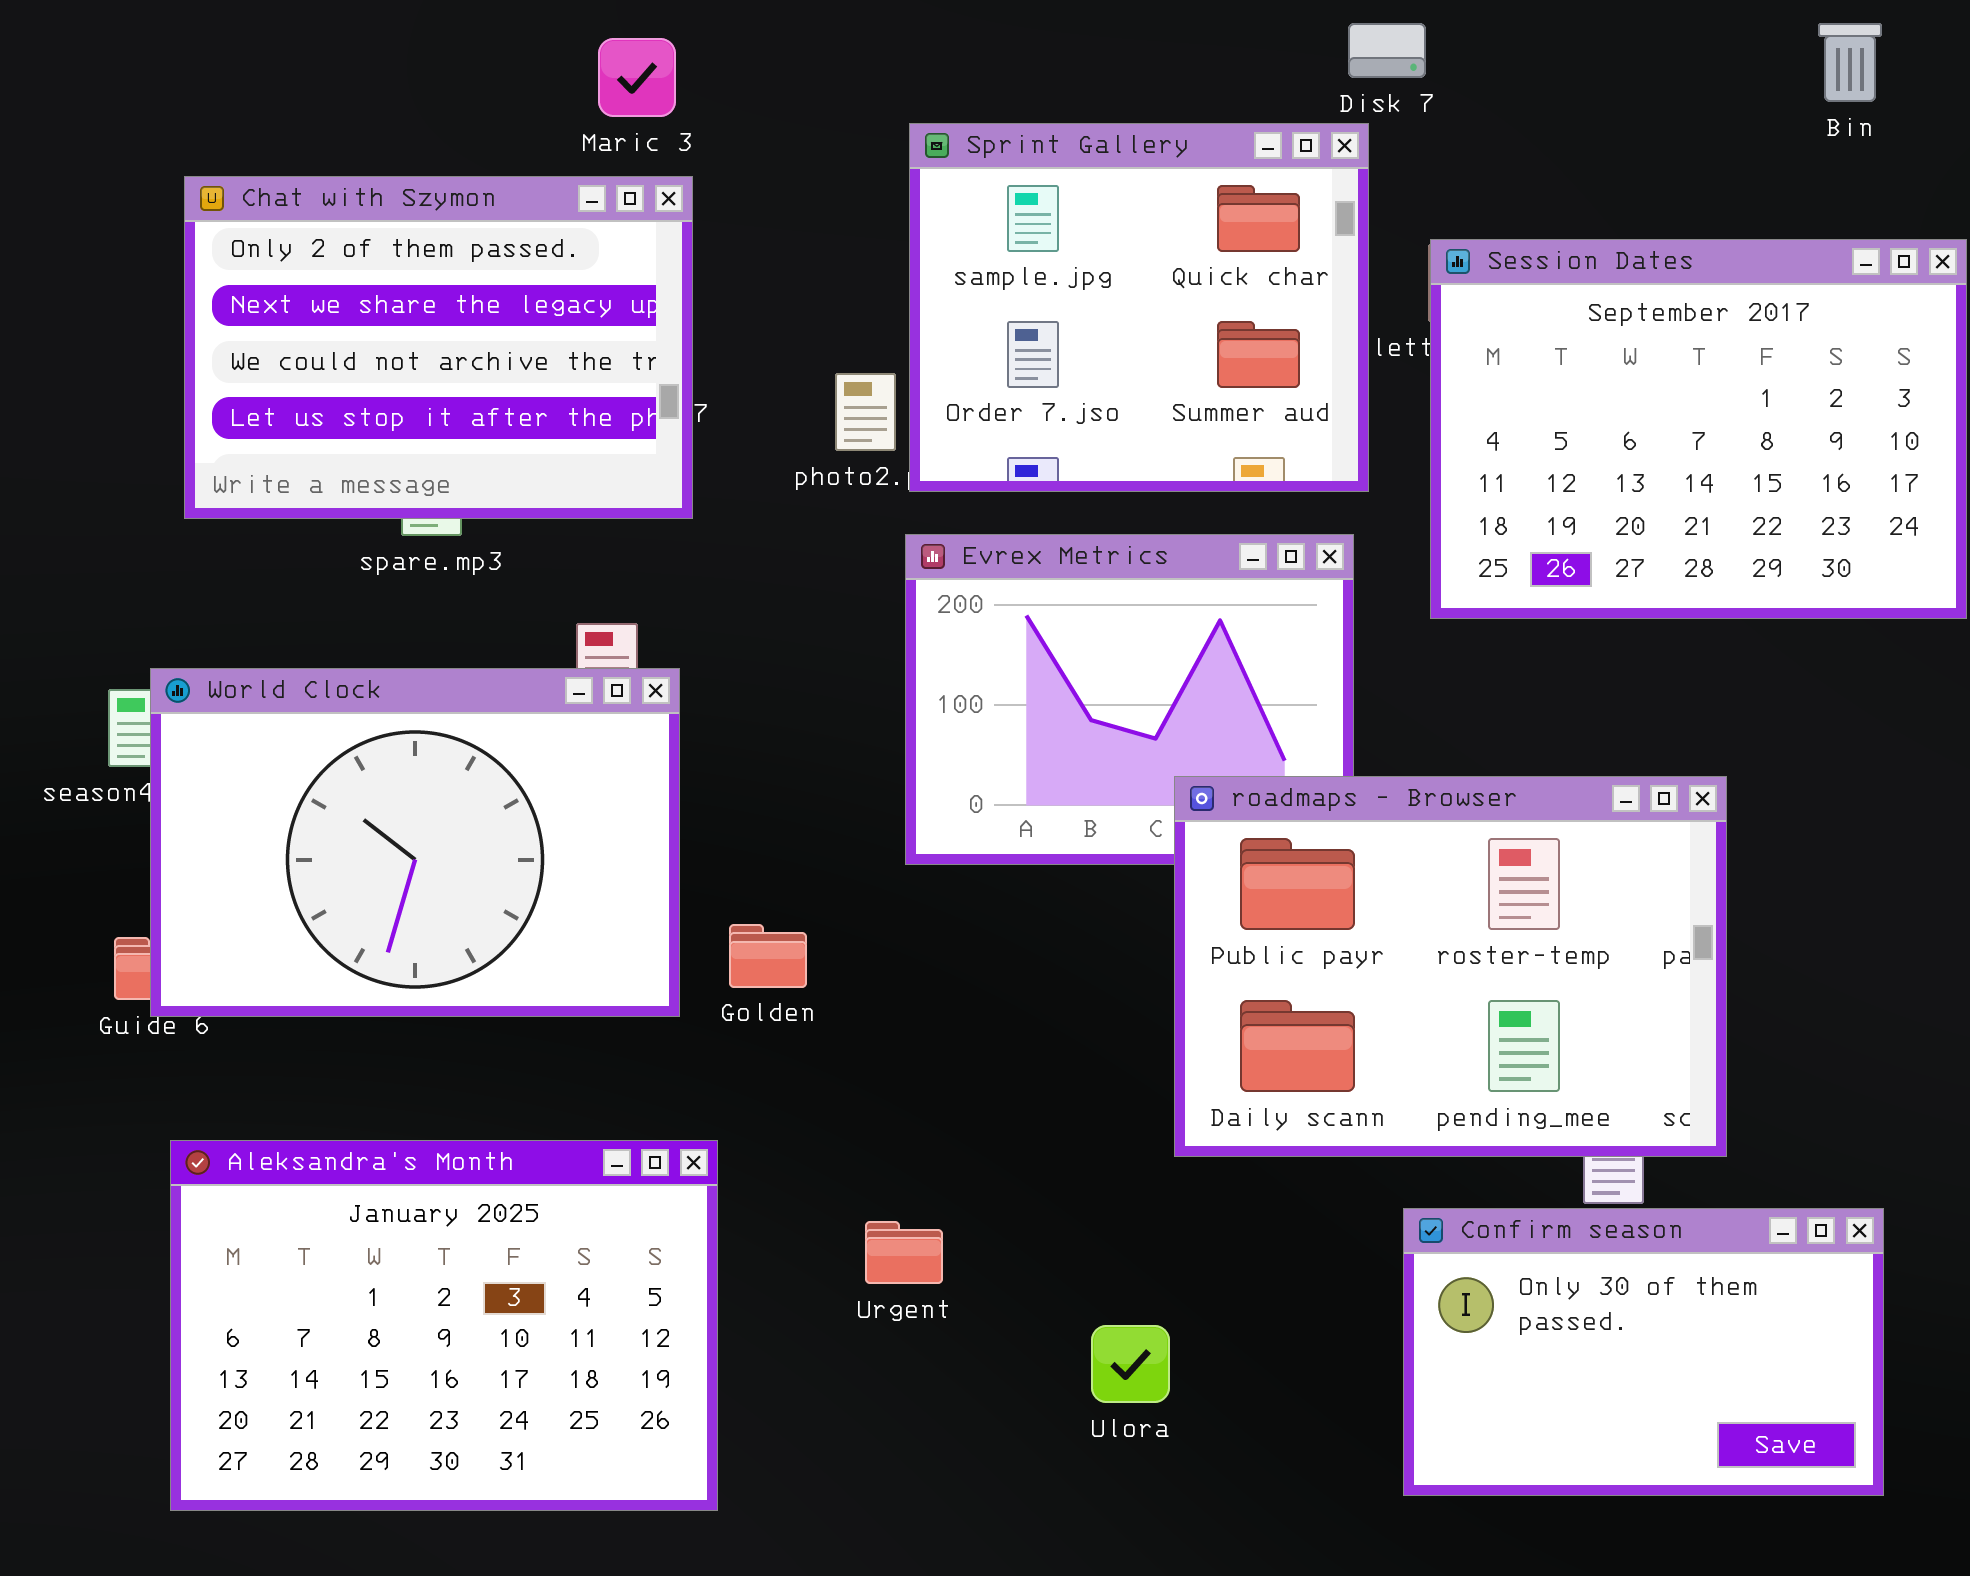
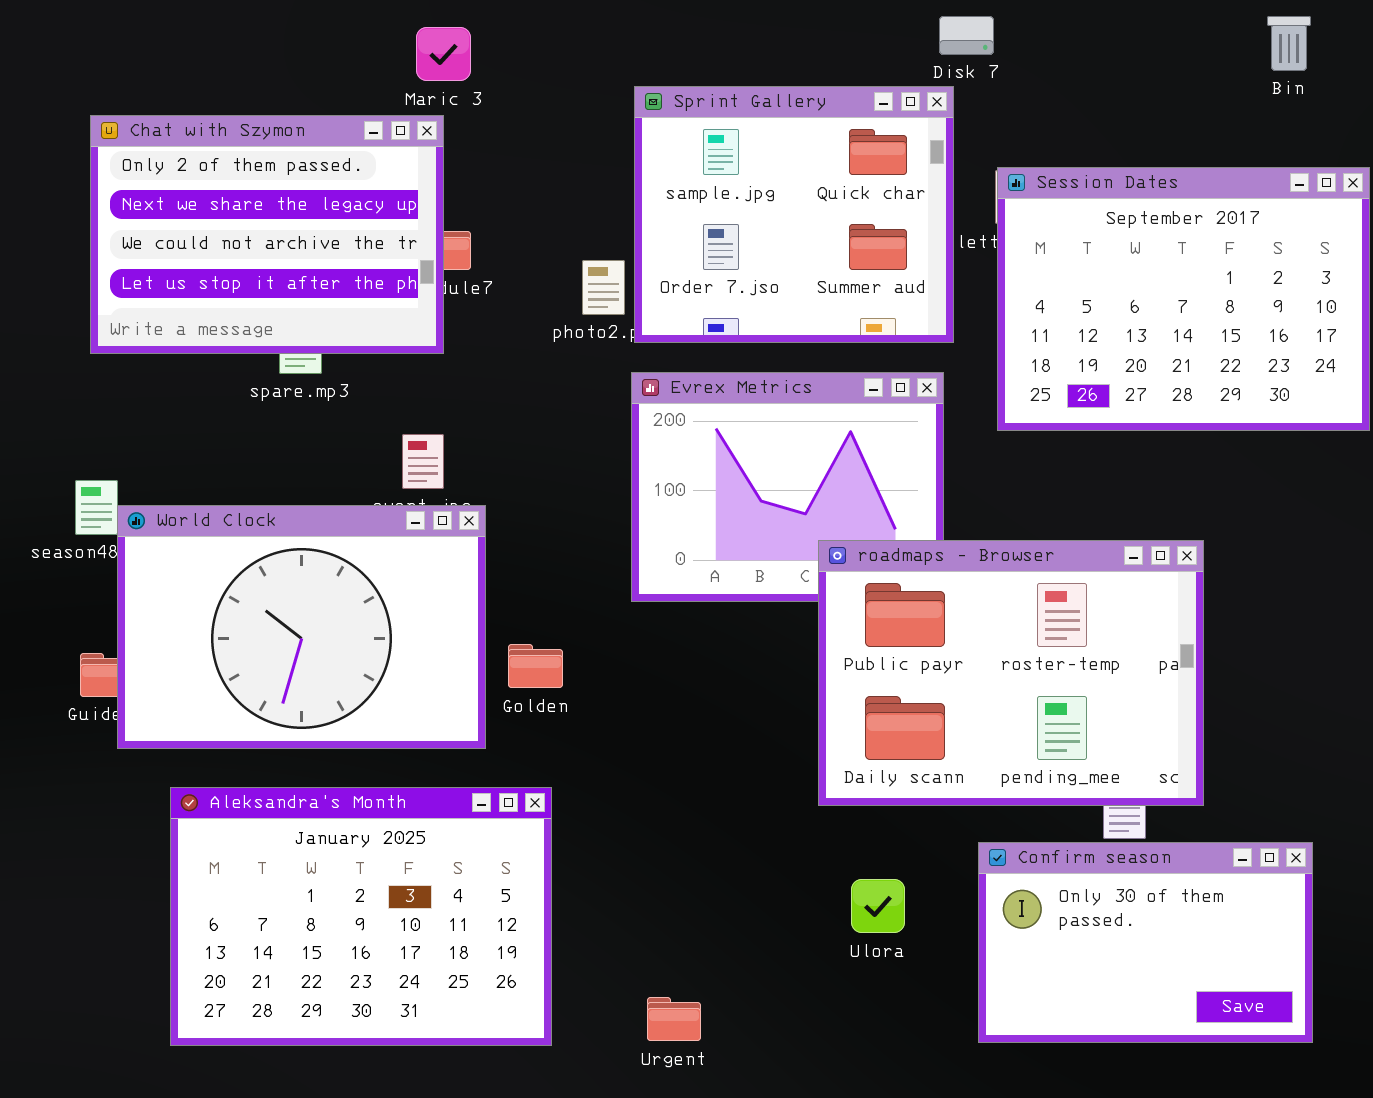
Chat with Szymon: [184,176,693,519] -> [90,115,444,354], moved
World Clock: [150,668,680,1017] -> [117,505,486,749], moved
Aleksandra's Month: [170,1140,718,1511] -> [170,787,552,1046], moved
Urgent: [865,1221,943,1284] -> [647,997,701,1041], moved
Ulora: [1091,1325,1170,1403] -> [851,879,905,933], moved

